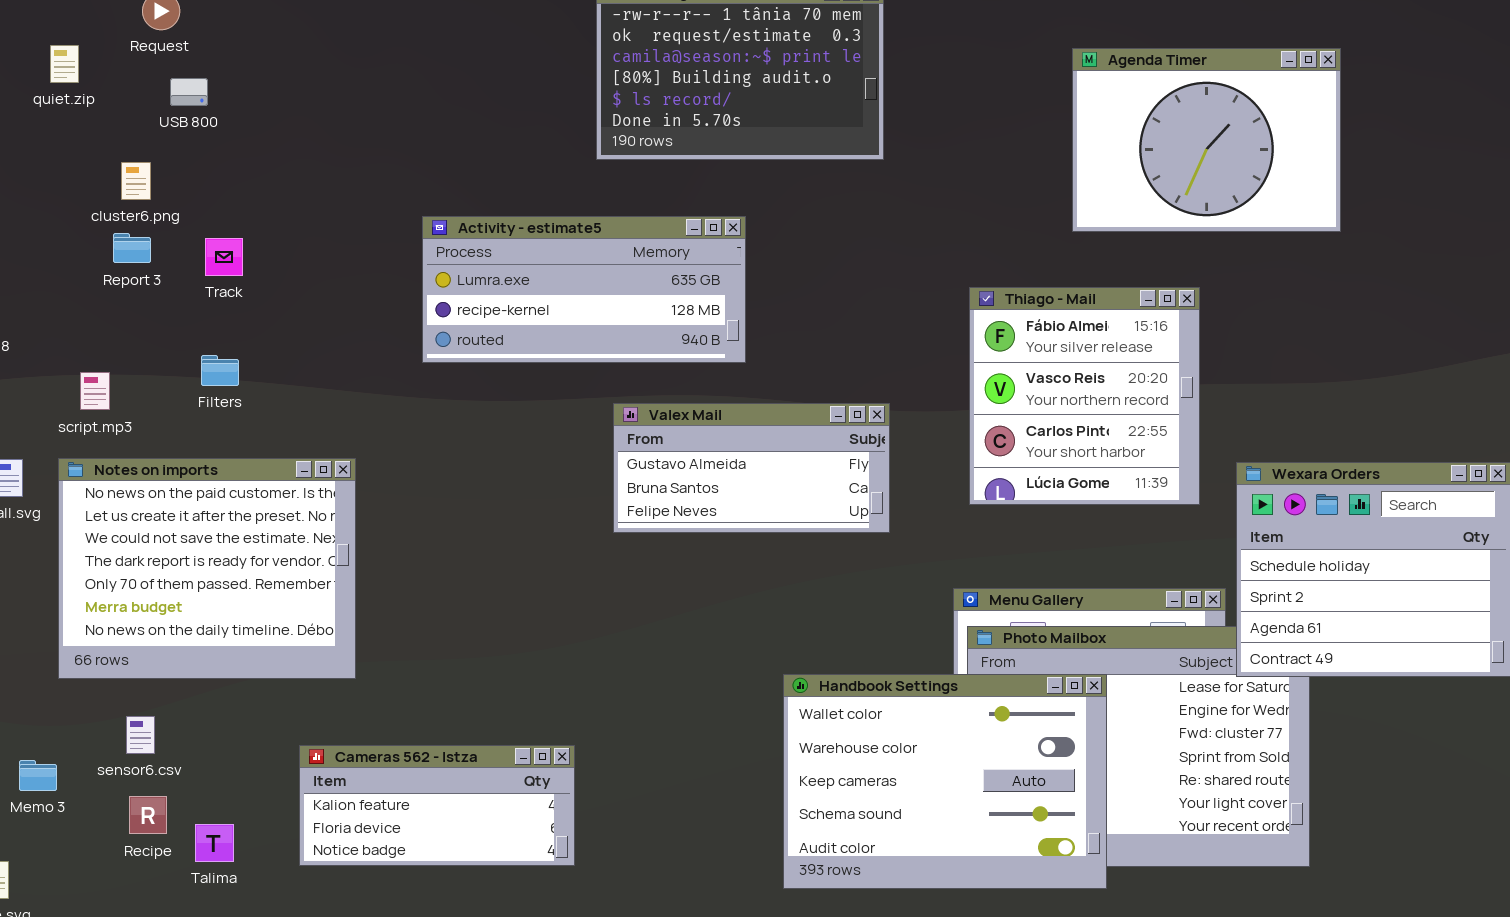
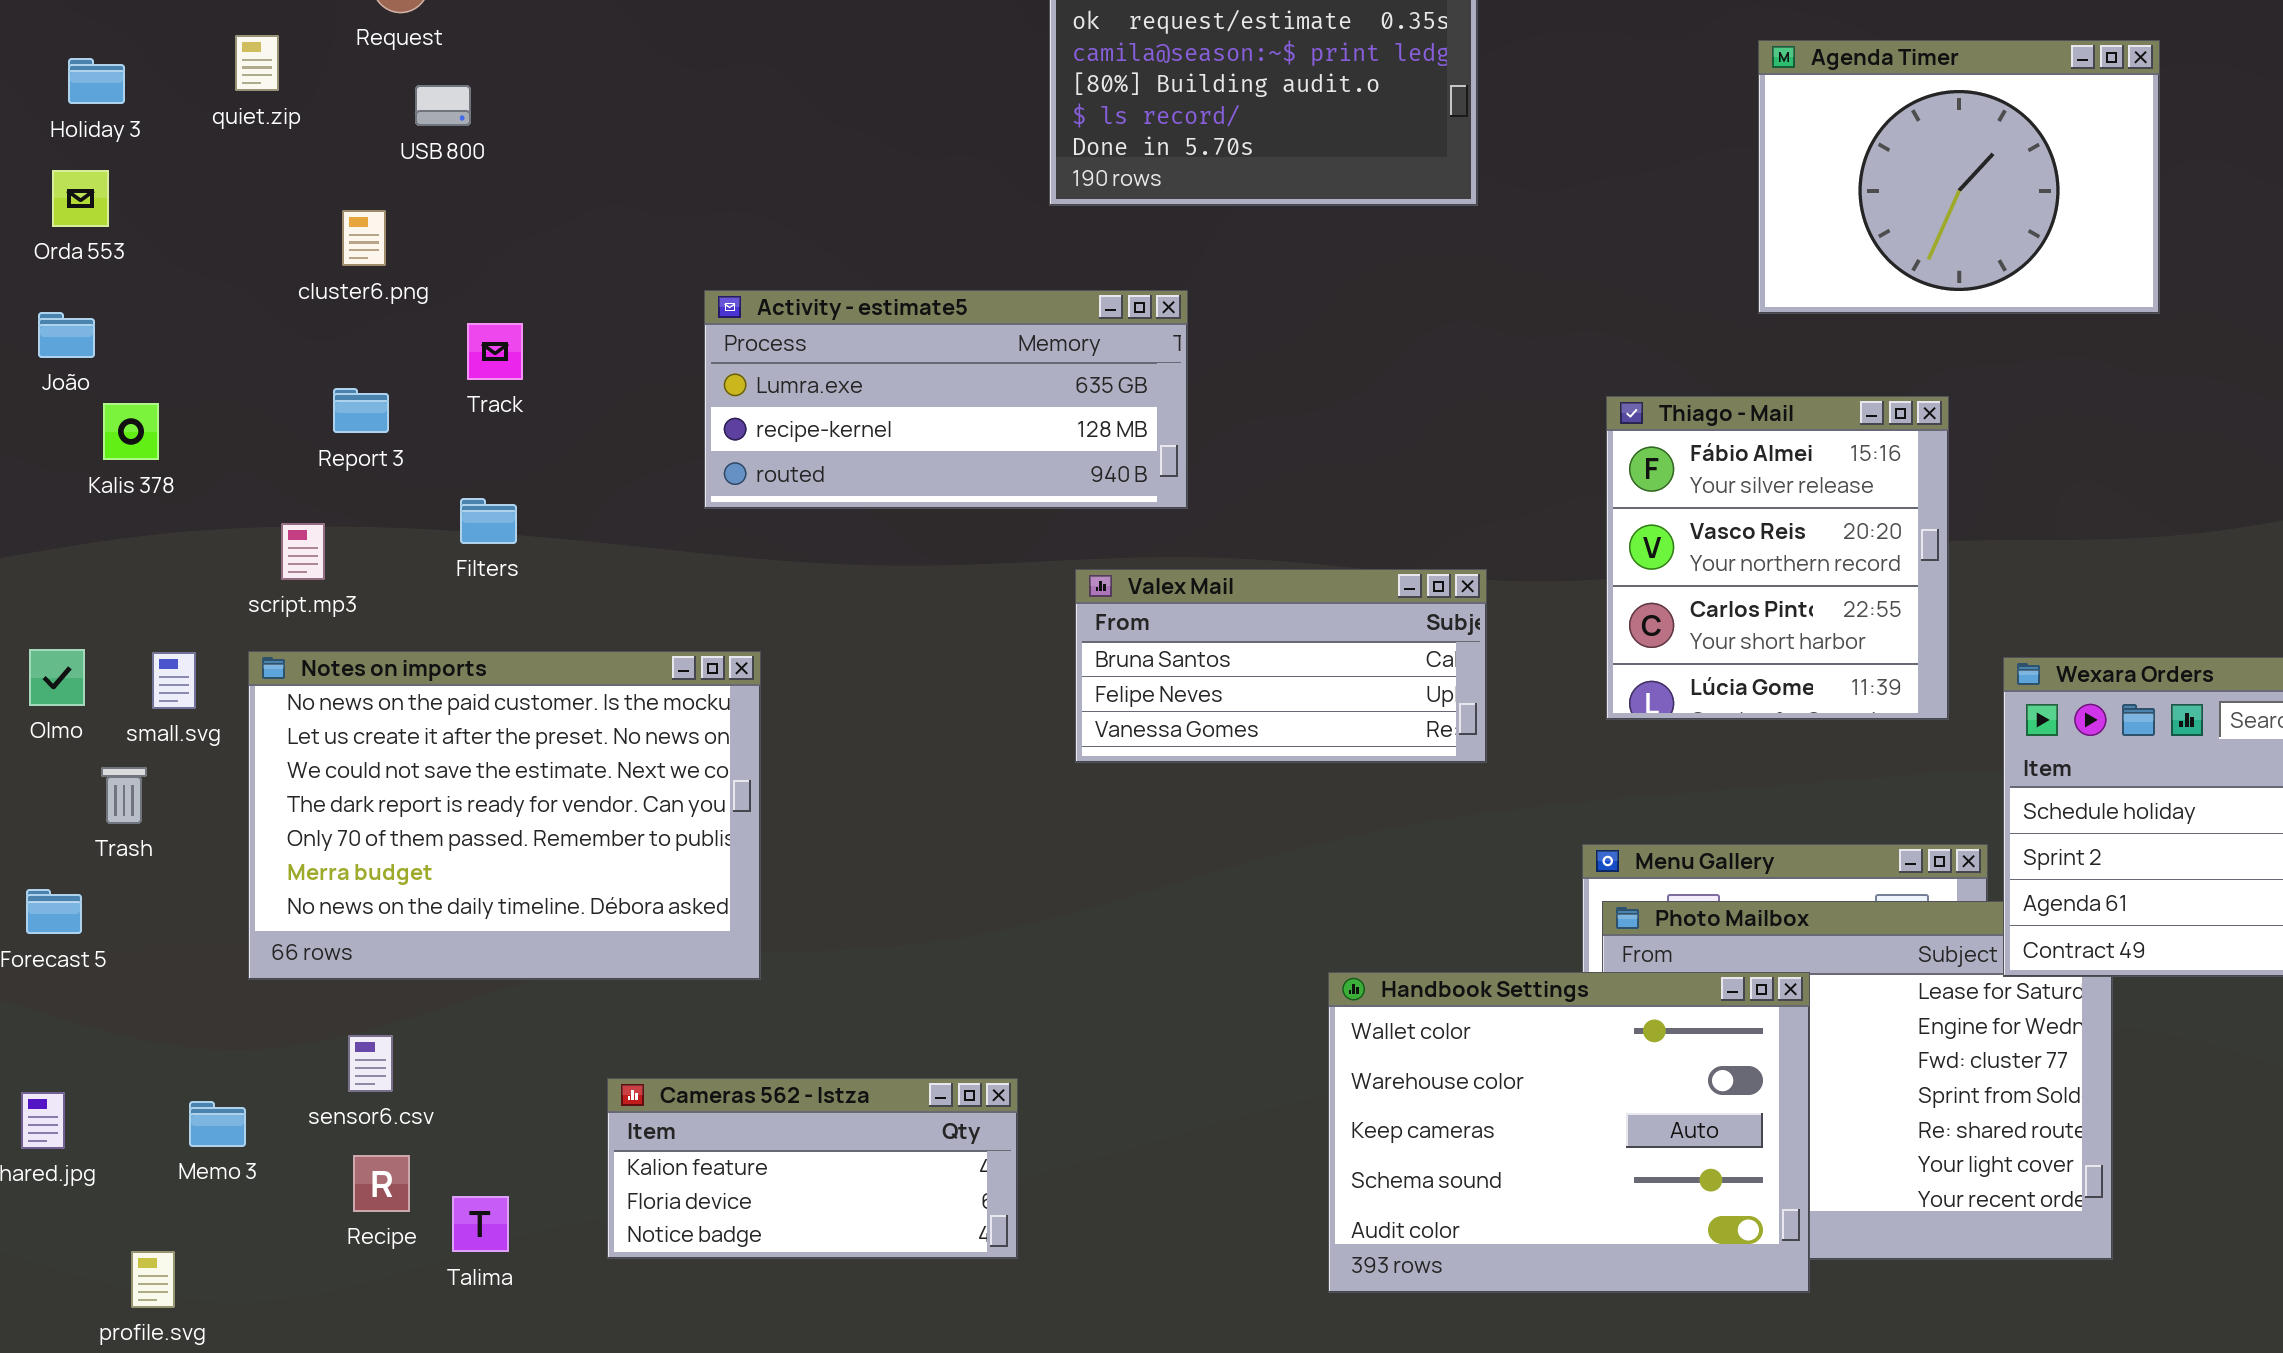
Activity - estimate5: [422,216,746,363] -> [704,290,1188,509], moved
Report 3: [113,233,151,263] -> [333,388,389,433], moved
Valex Mail: [613,403,890,533] -> [1075,569,1487,763], scrolled down 1 row
Notes on imports: [58,458,356,679] -> [248,651,761,980], resized

